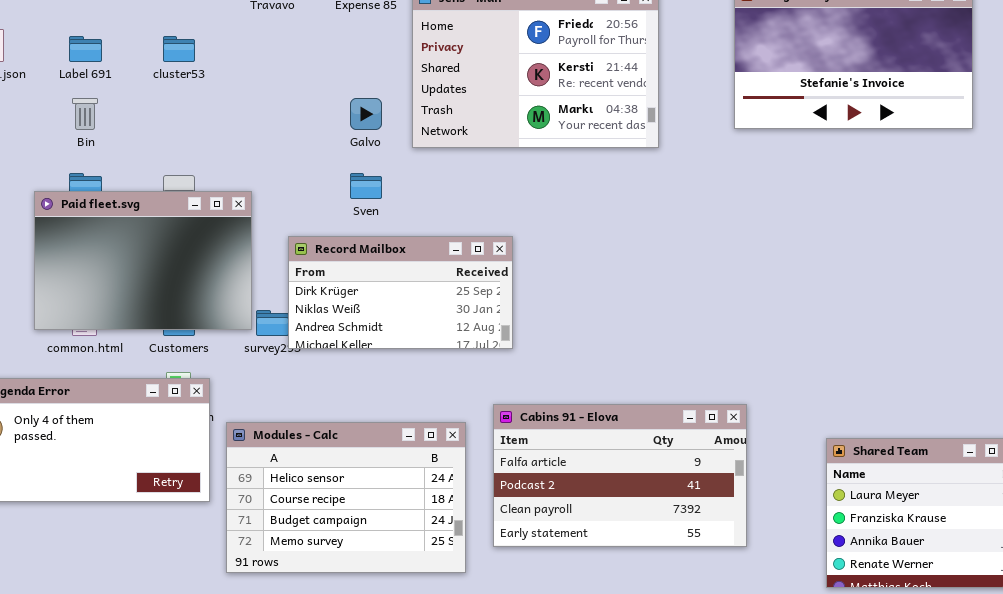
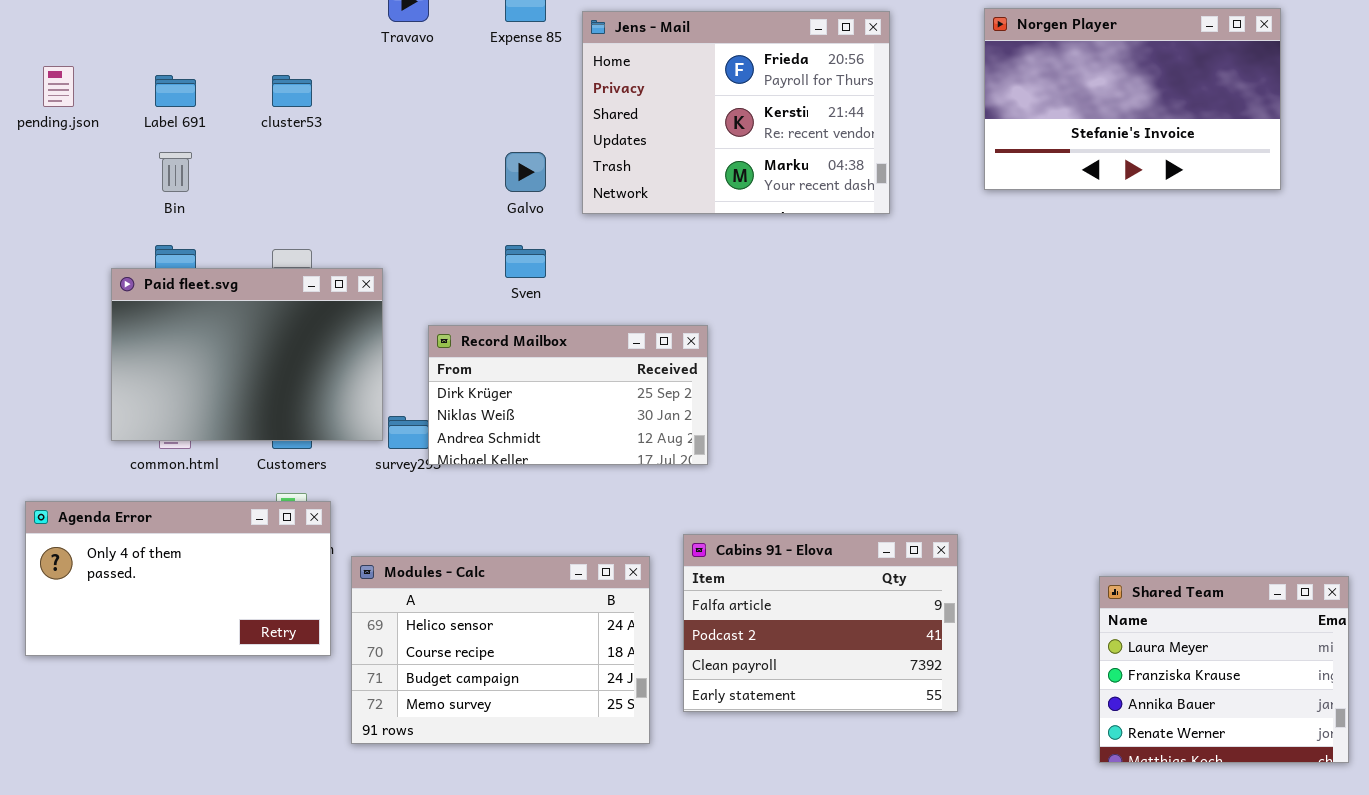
Cabins 91 - Elova: [493,404,747,547] -> [683,534,958,712], resized

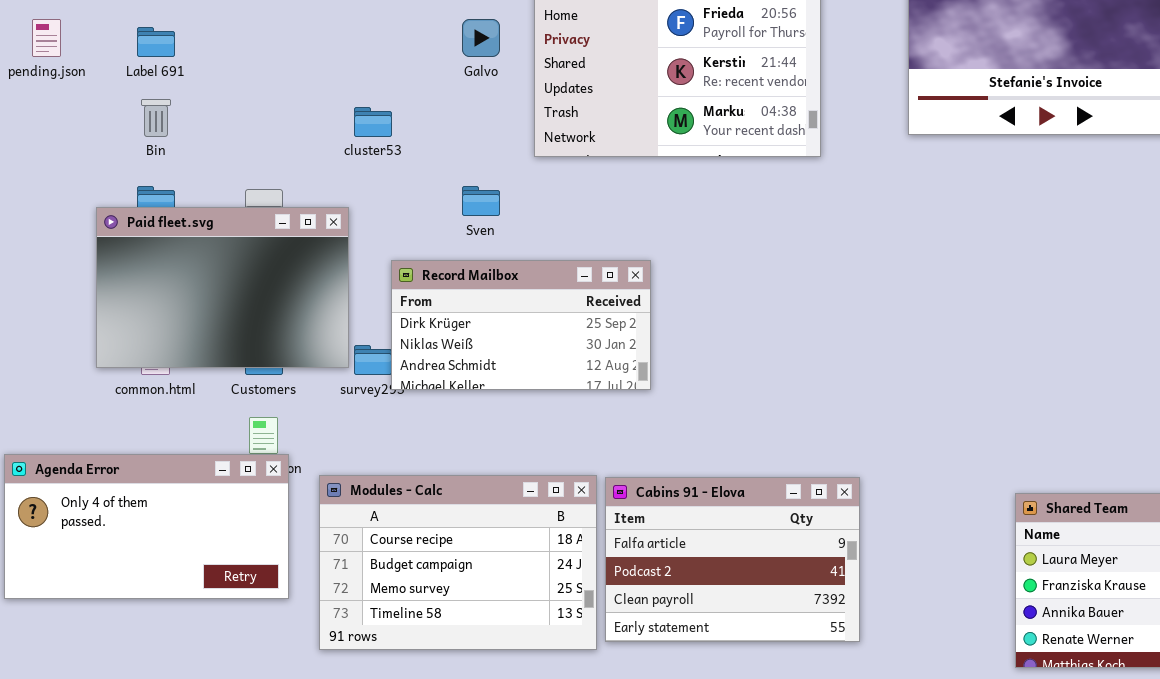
cluster53: [272,75,312,107] -> [354,107,392,137], moved
Galvo: [505,152,546,192] -> [462,19,500,57], moved
Agenda Error: [25,501,331,656] -> [4,454,289,599], moved
Cabins 91 - Elova: [683,534,958,712] -> [605,477,860,642], moved
Modules - Calc: [351,556,650,744] -> [319,475,597,650], scrolled down 1 row

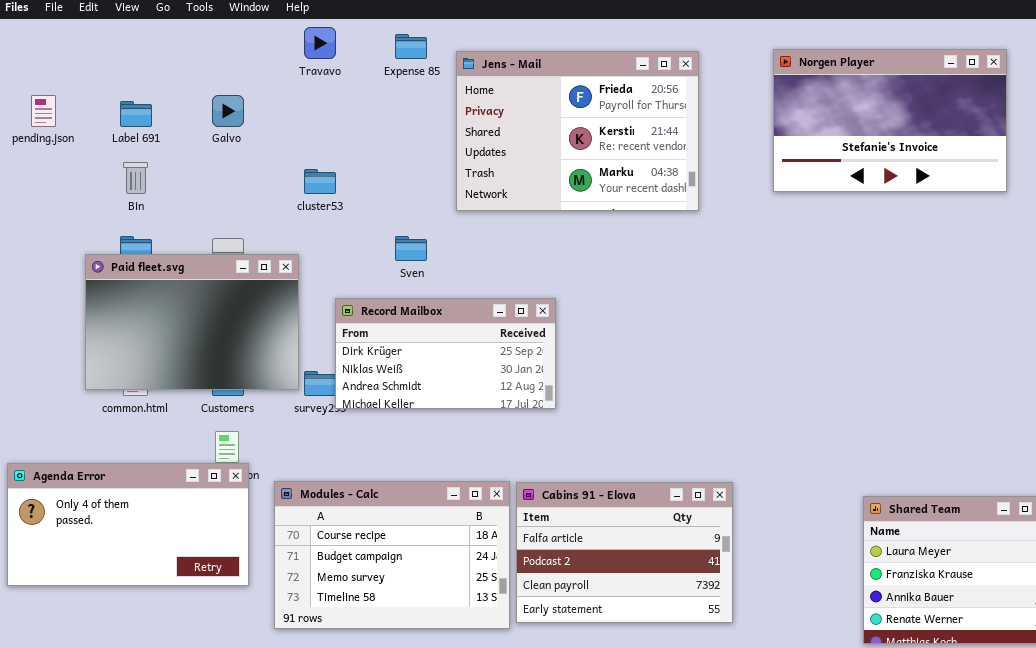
Galvo: [462,19,500,57] -> [212,95,244,127], moved

